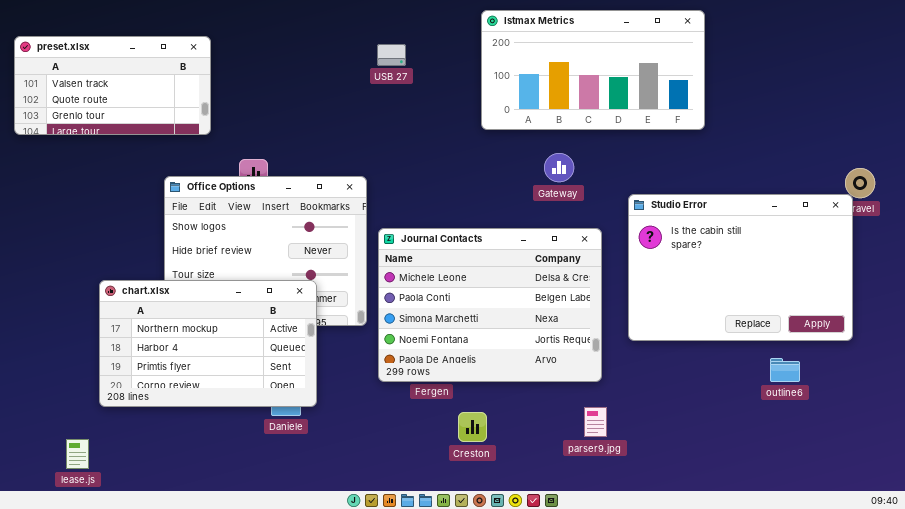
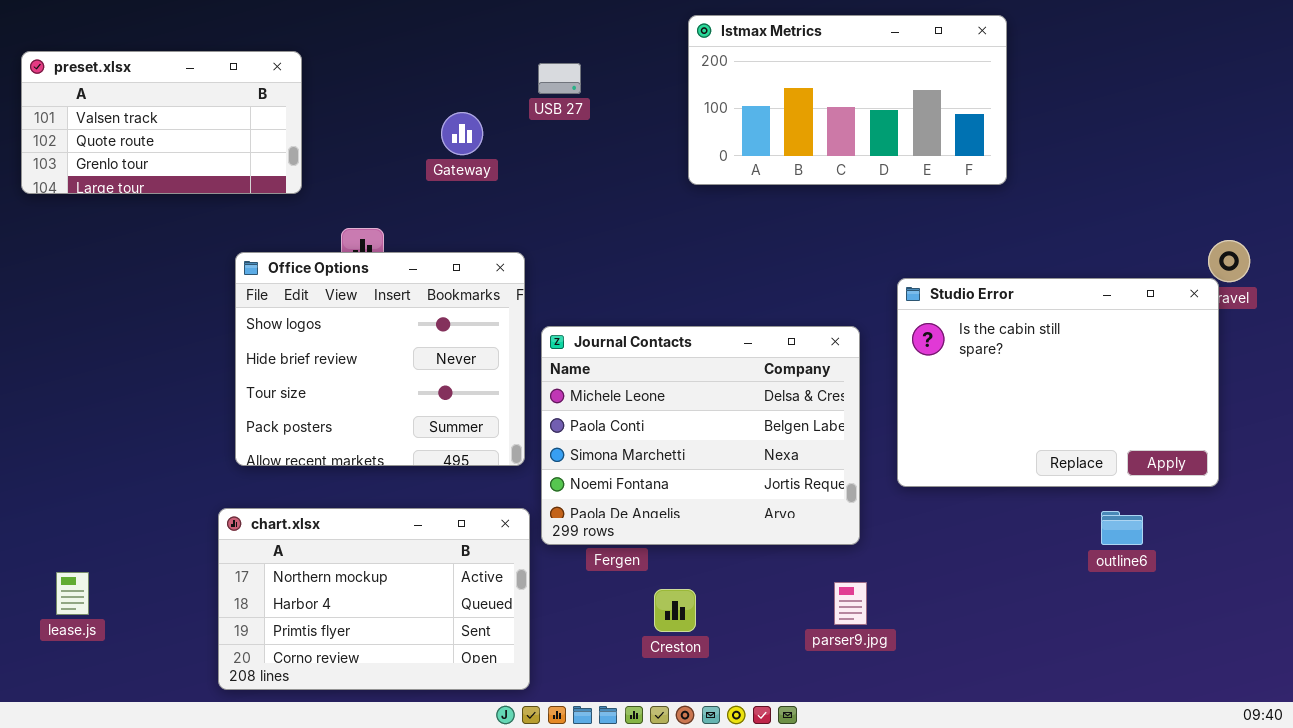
Gateway: [544,153,574,182] -> [441,112,483,155], moved
chart.xlsx: [99,280,317,407] -> [218,508,530,690], moved
lease.js: [66,439,89,469] -> [56,572,89,615], moved

